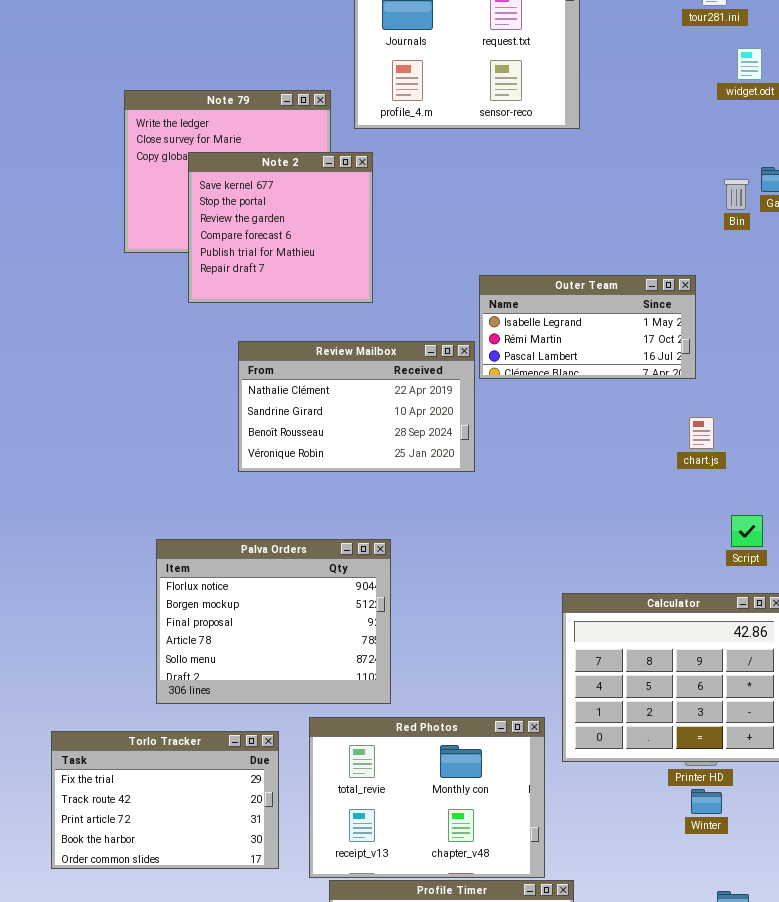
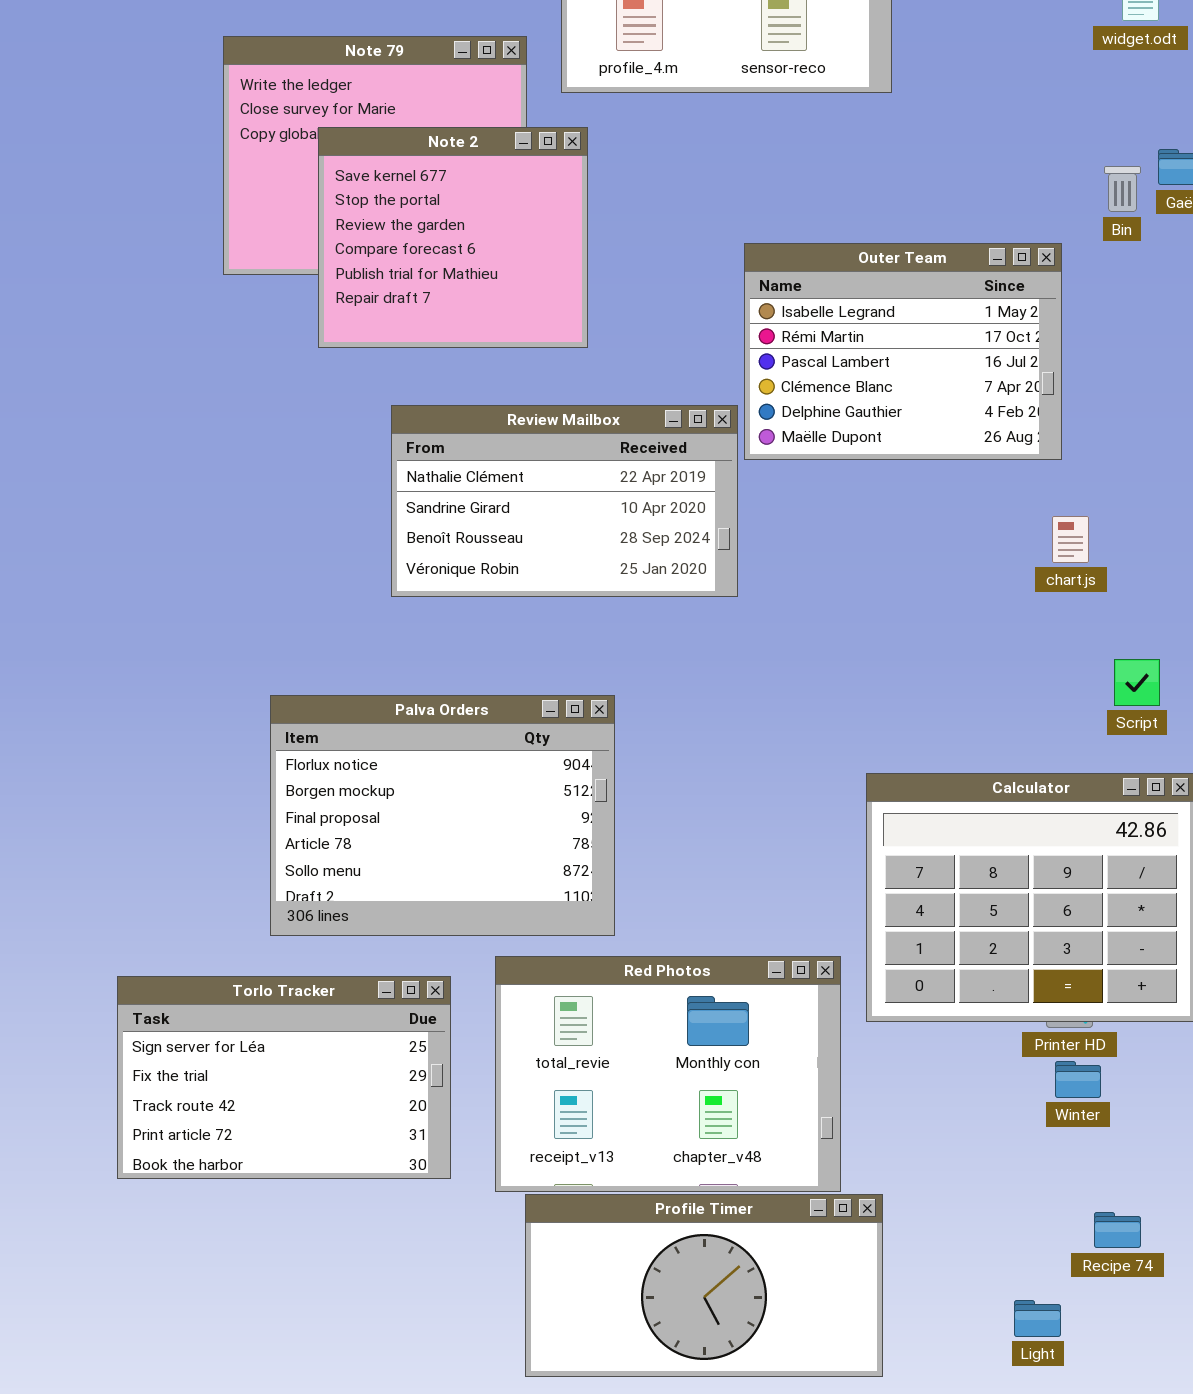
Outer Team: [479,275,696,379] -> [744,243,1062,460], resized
Torlo Tracker: [51,731,279,869] -> [117,976,451,1179], scrolled up 1 row

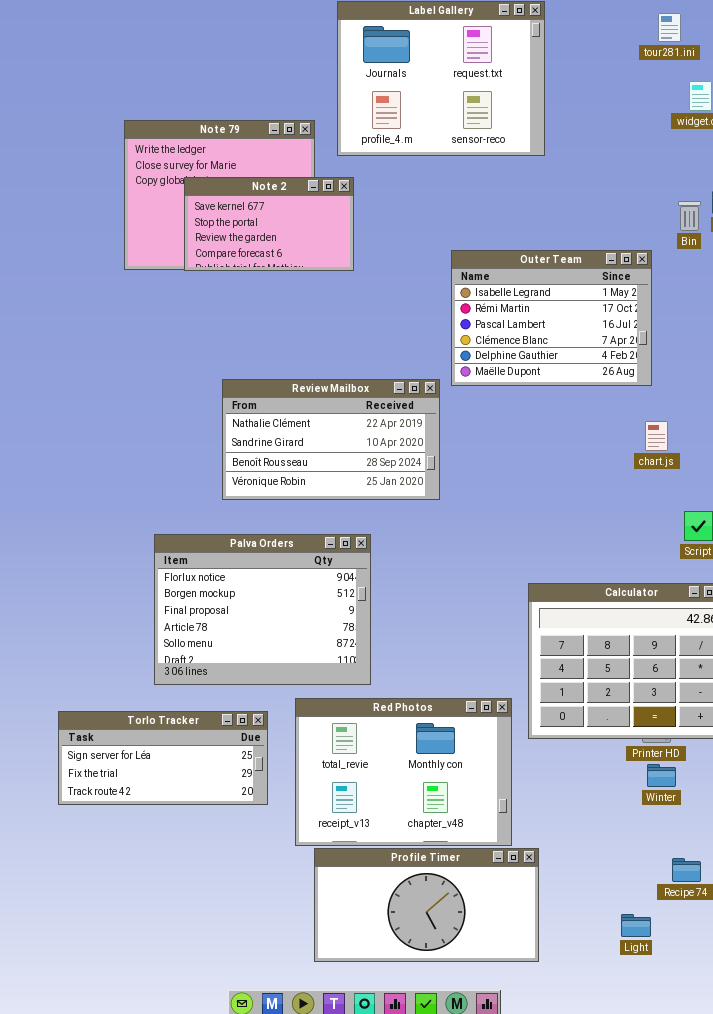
Note 2: [318,127,588,348] -> [184,177,354,271], resized
Review Mailbox: [391,405,738,597] -> [222,379,440,500], moved
Torlo Tracker: [117,976,451,1179] -> [58,711,268,805], resized

